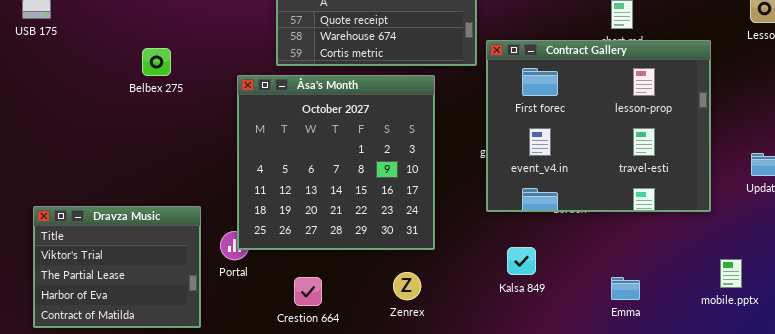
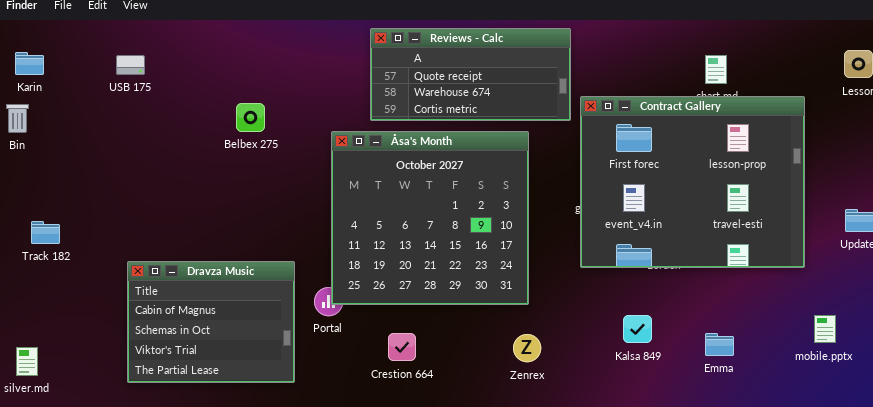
Dravza Music: [33,206,201,328] -> [127,261,295,383], scrolled up 2 rows
Kalsa 849: [507,247,536,275] -> [623,315,652,343], moved
Zenrex: [393,272,421,300] -> [513,334,541,362], moved

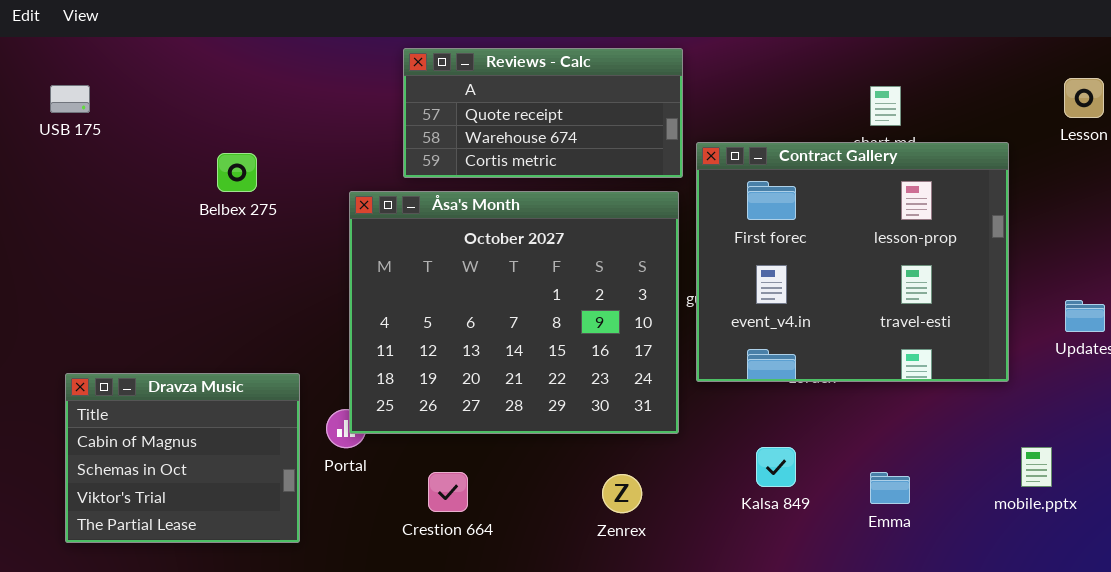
Åsa's Month: [331,131,529,305] -> [349,191,679,434], resized

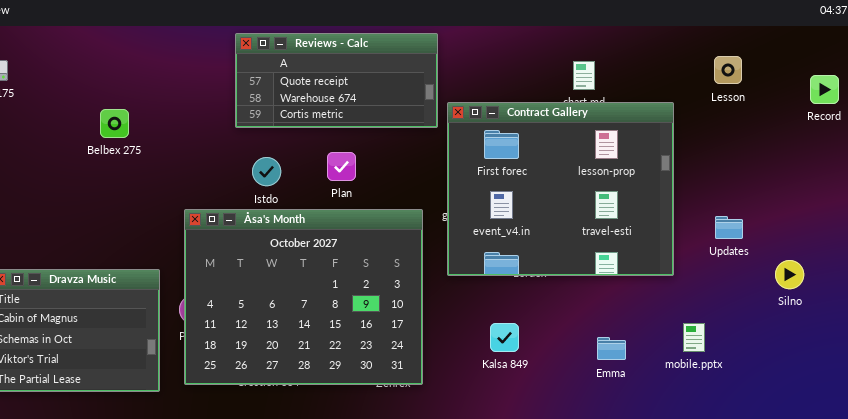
Åsa's Month: [349,191,679,434] -> [184,209,423,385], moved
Emma: [870,472,910,504] -> [597,337,626,360], moved

